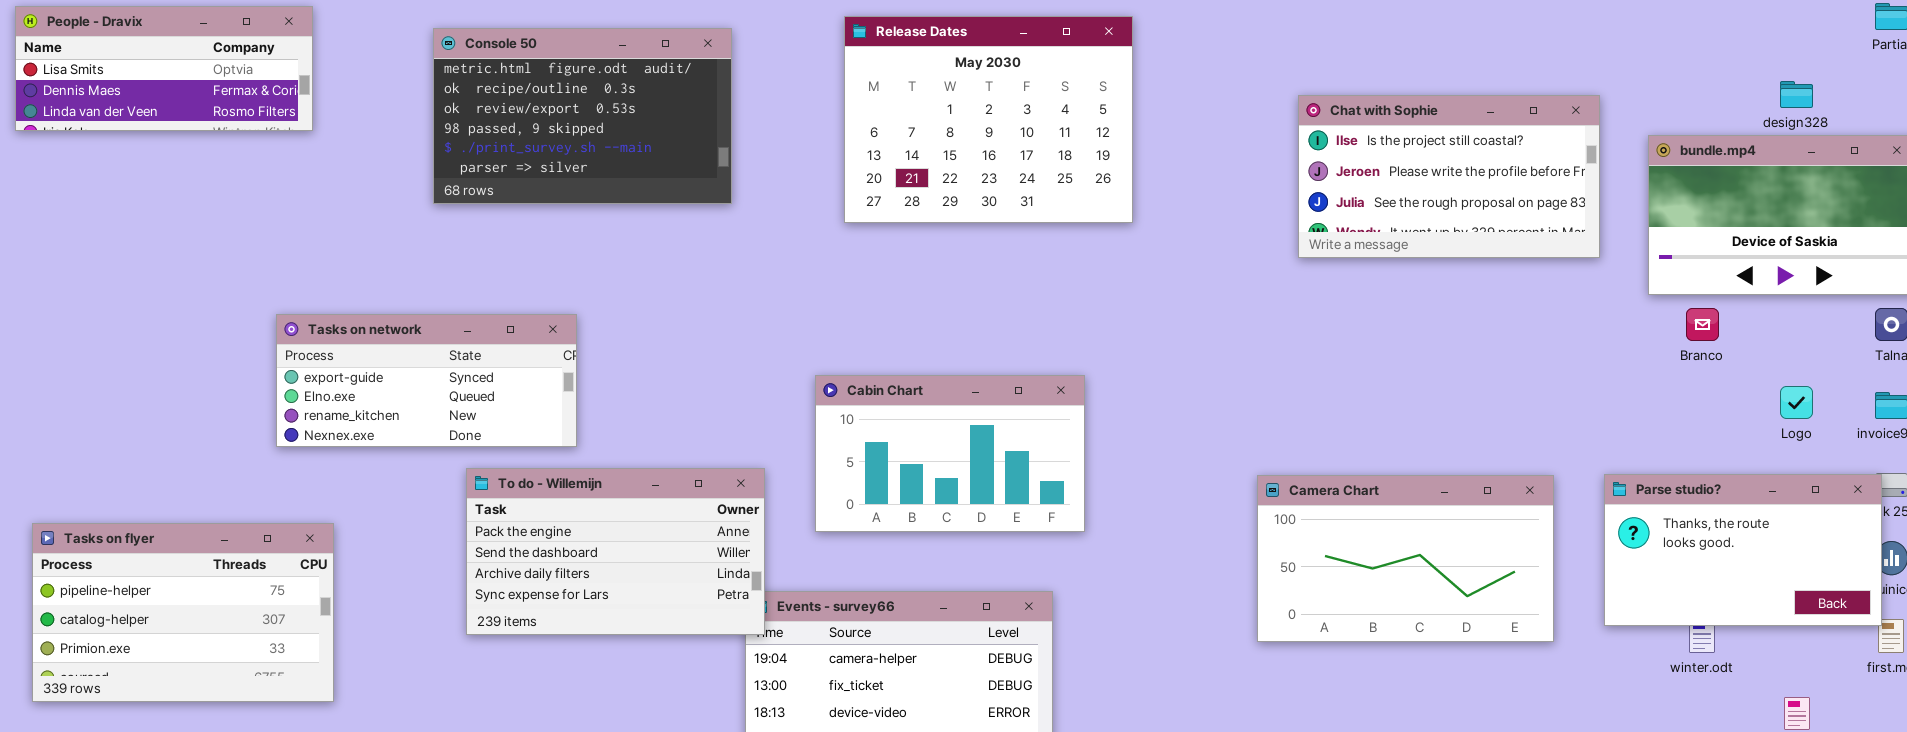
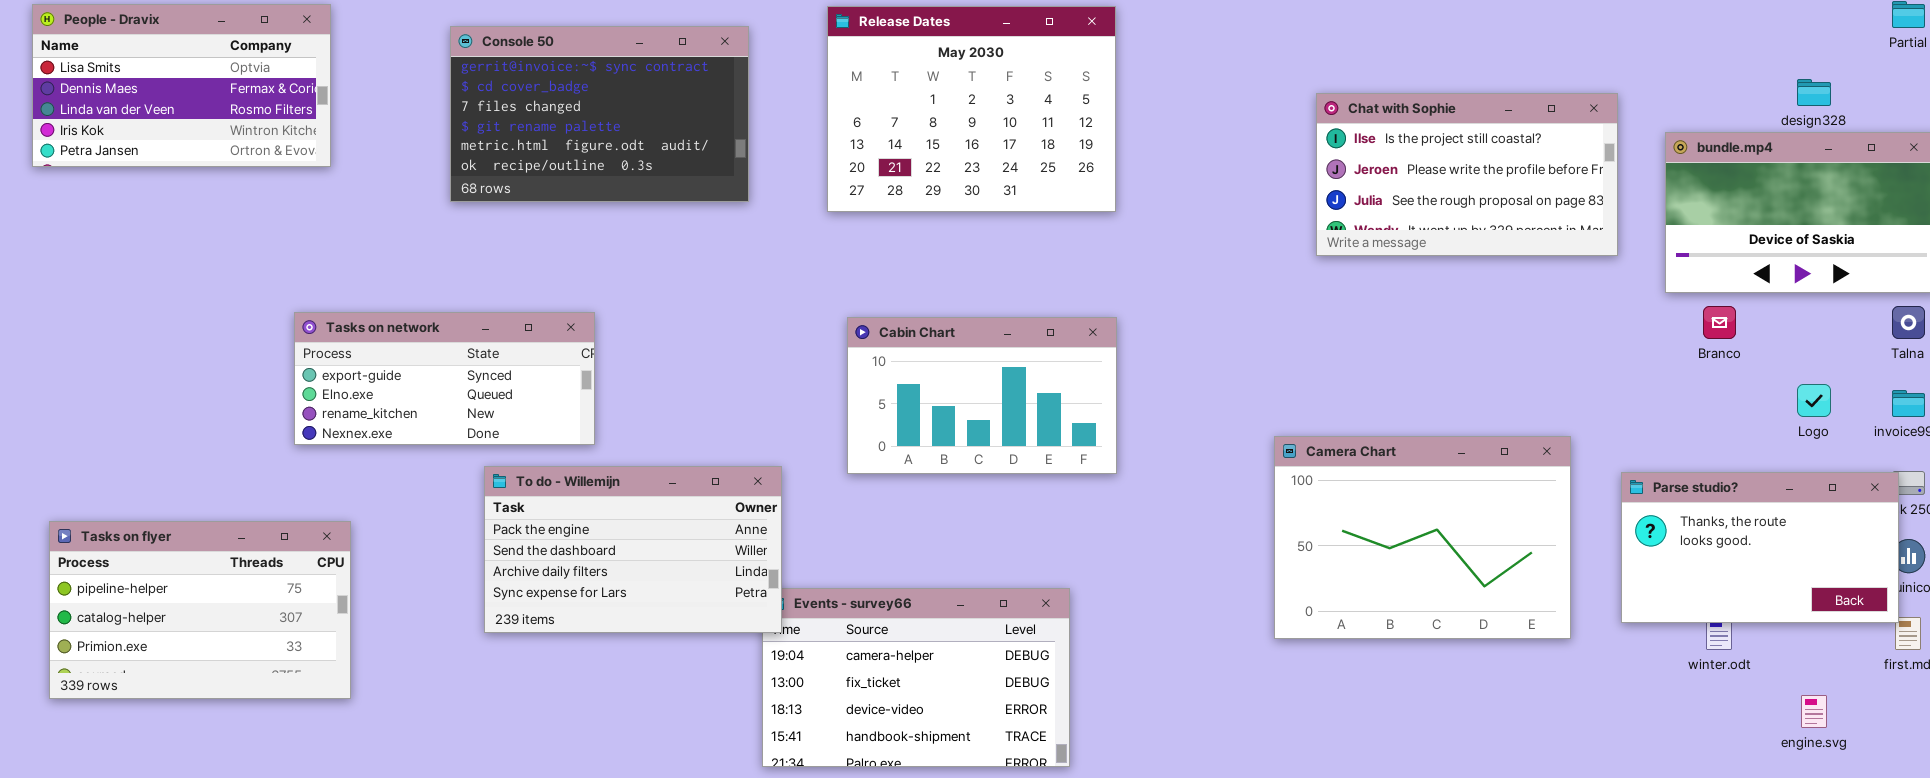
People - Dravix: [15,6,313,131] -> [32,4,331,167], resized
Release Dates: [844,16,1133,223] -> [827,6,1116,212], moved
Console 50: [433,28,732,204] -> [450,26,749,202], scrolled up 4 rows
Cabin Chart: [815,375,1085,532] -> [847,317,1117,474], moved
Camera Chart: [1257,475,1554,642] -> [1274,436,1571,639], resized

